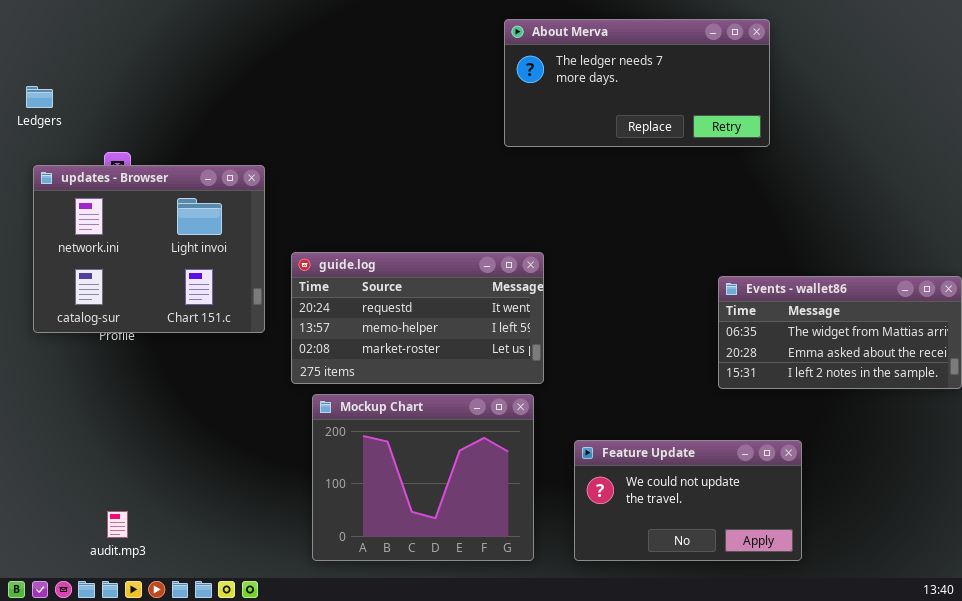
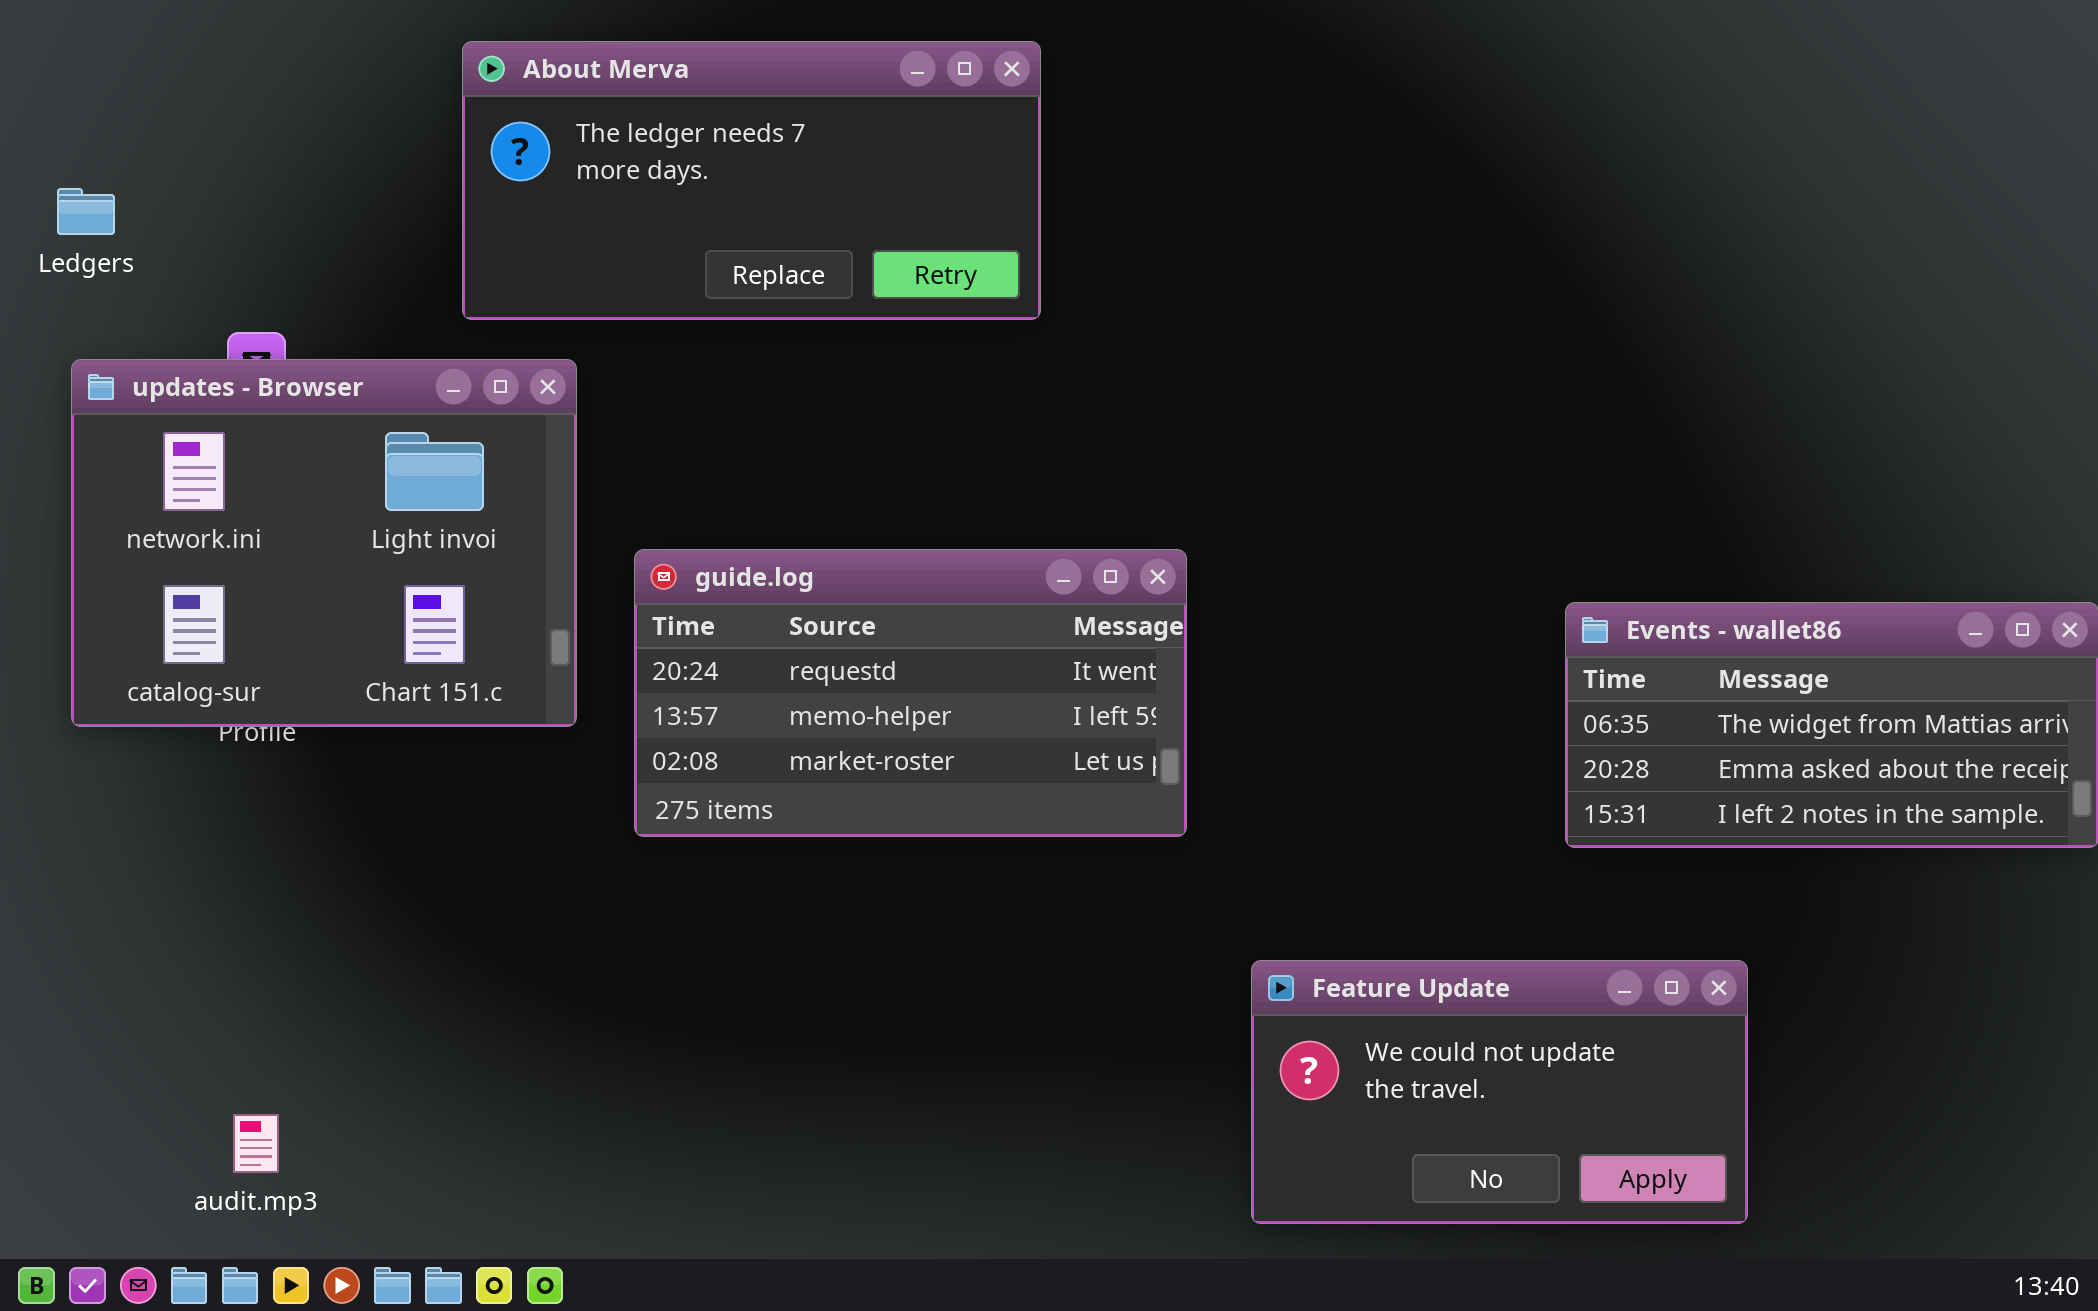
About Merva: [504,19,770,147] -> [462,41,1041,320], moved
Mockup Chart: [312,394,534,561] -> none, closed

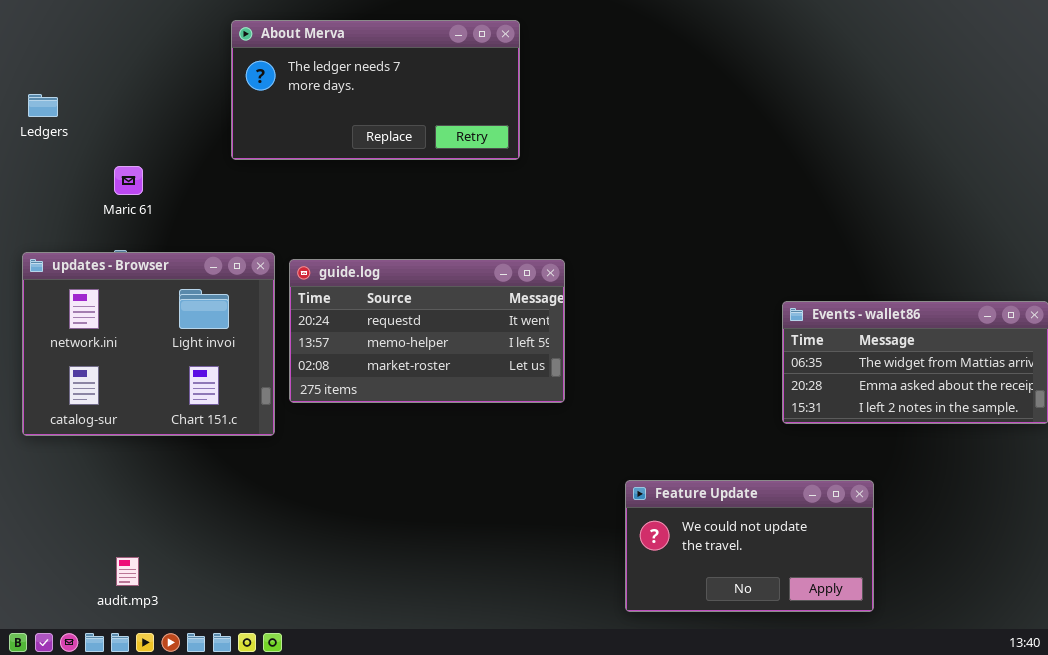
updates - Browser: [71,359,577,727] -> [22,252,275,436], moved
guide.log: [634,549,1187,837] -> [289,259,565,403], moved

